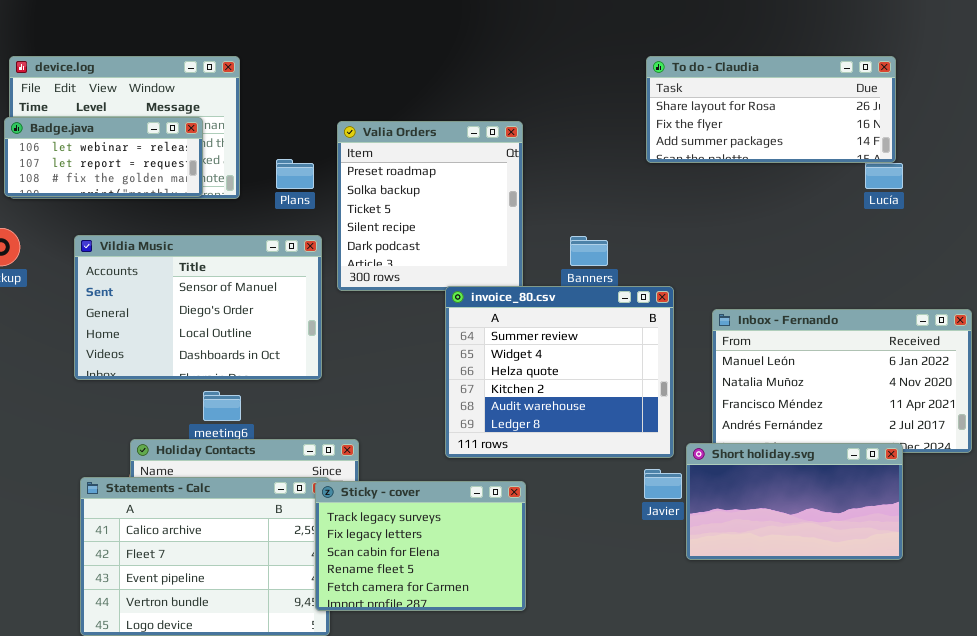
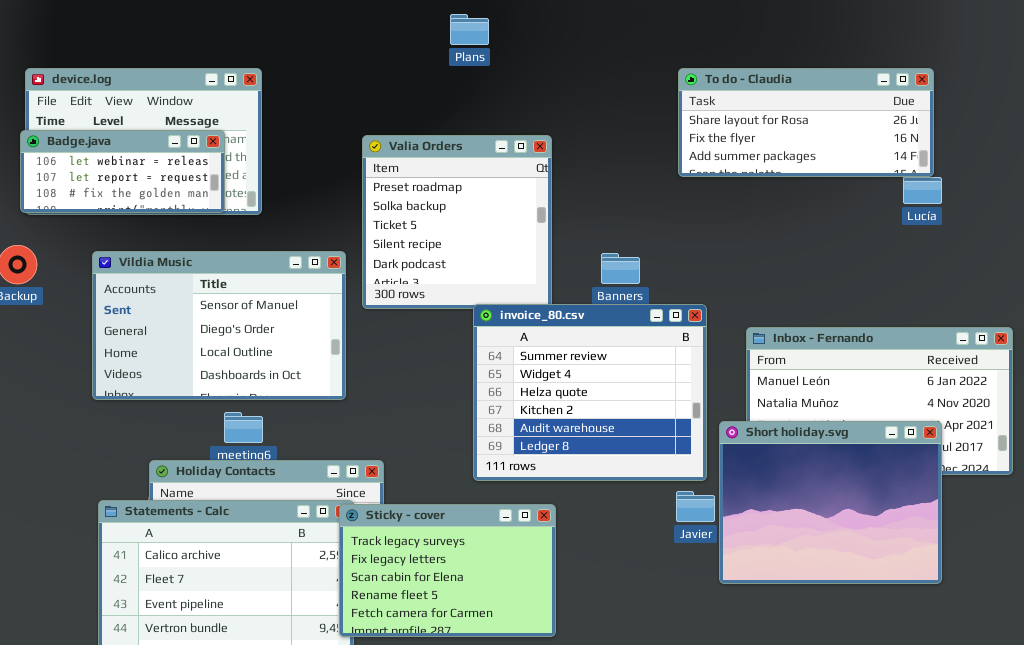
Plans: [276,159,314,189] -> [450,14,489,45], moved
Short holiday.svg: [686,443,903,560] -> [719,421,942,584], resized

